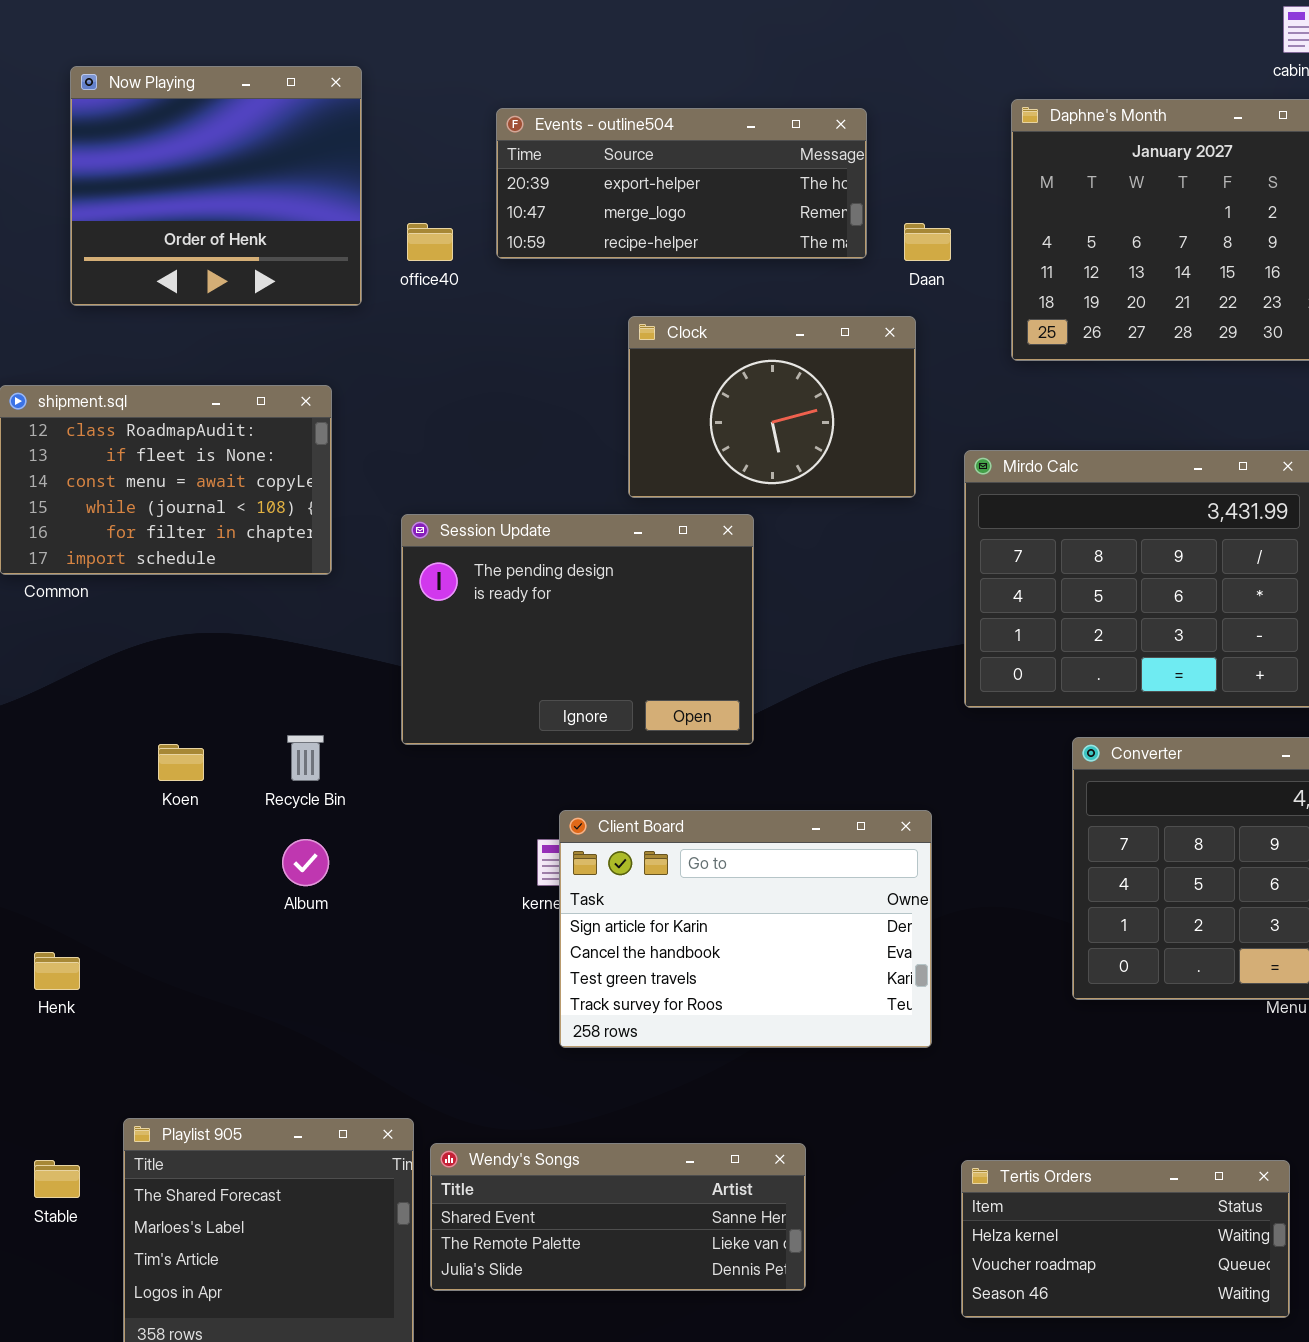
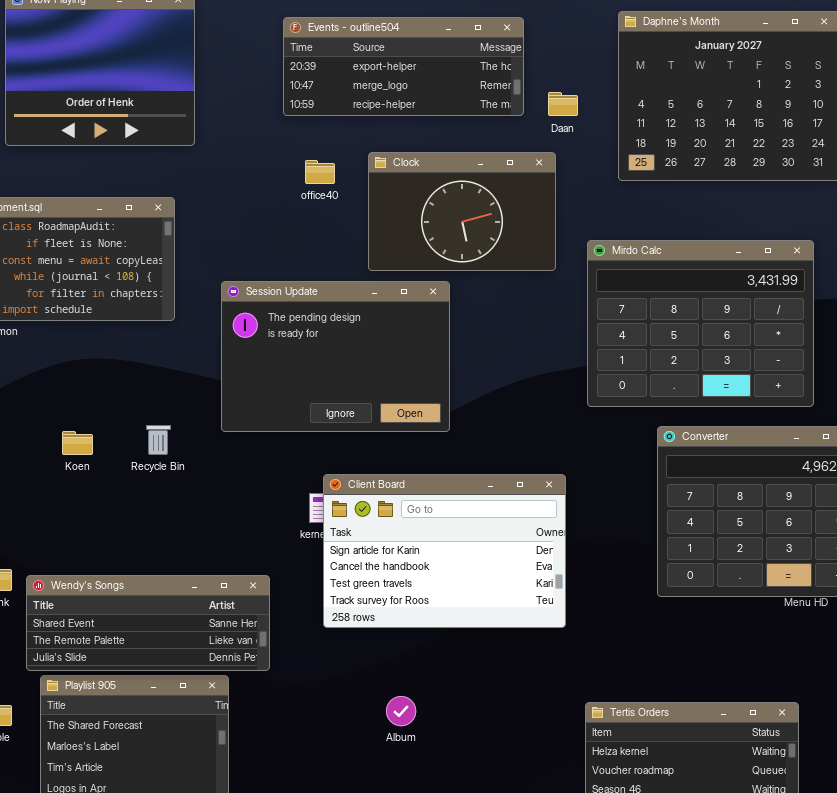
office40: [407,223,453,261] -> [305,160,335,184], moved
Album: [282,839,329,886] -> [386,696,416,726], moved
Wendy's Songs: [430,1143,806,1291] -> [26,575,270,671], moved

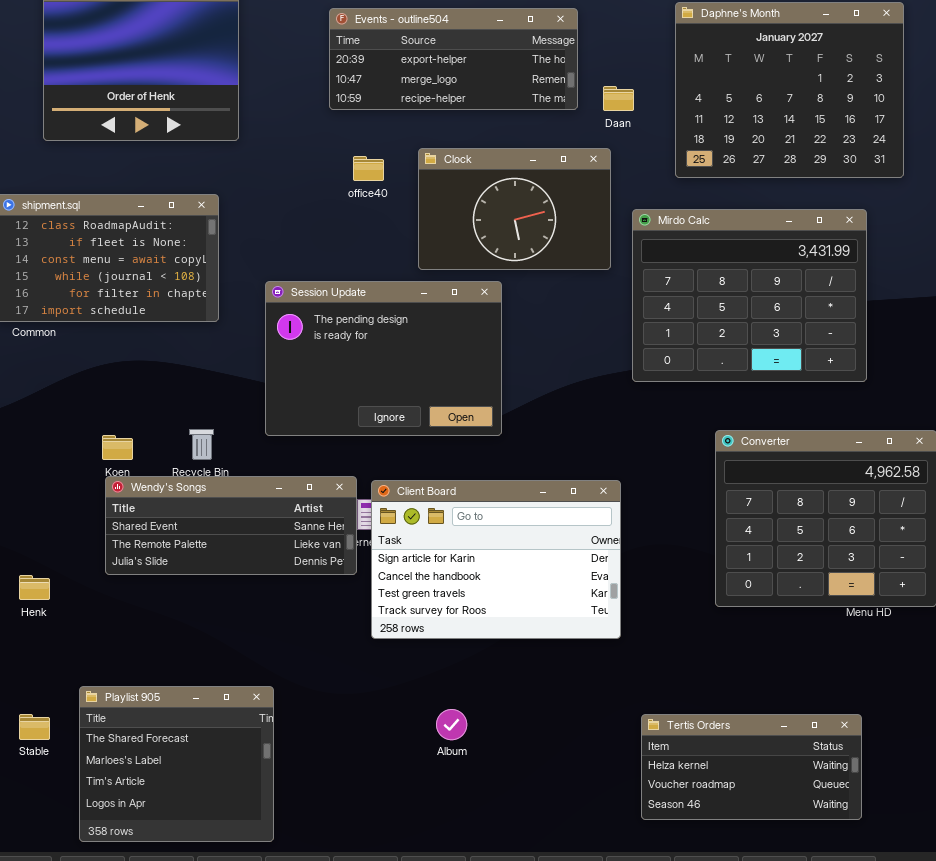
Mirdo Calc: [587,240,814,407] -> [632,209,867,382], moved
Wendy's Songs: [26,575,270,671] -> [105,476,357,575], moved

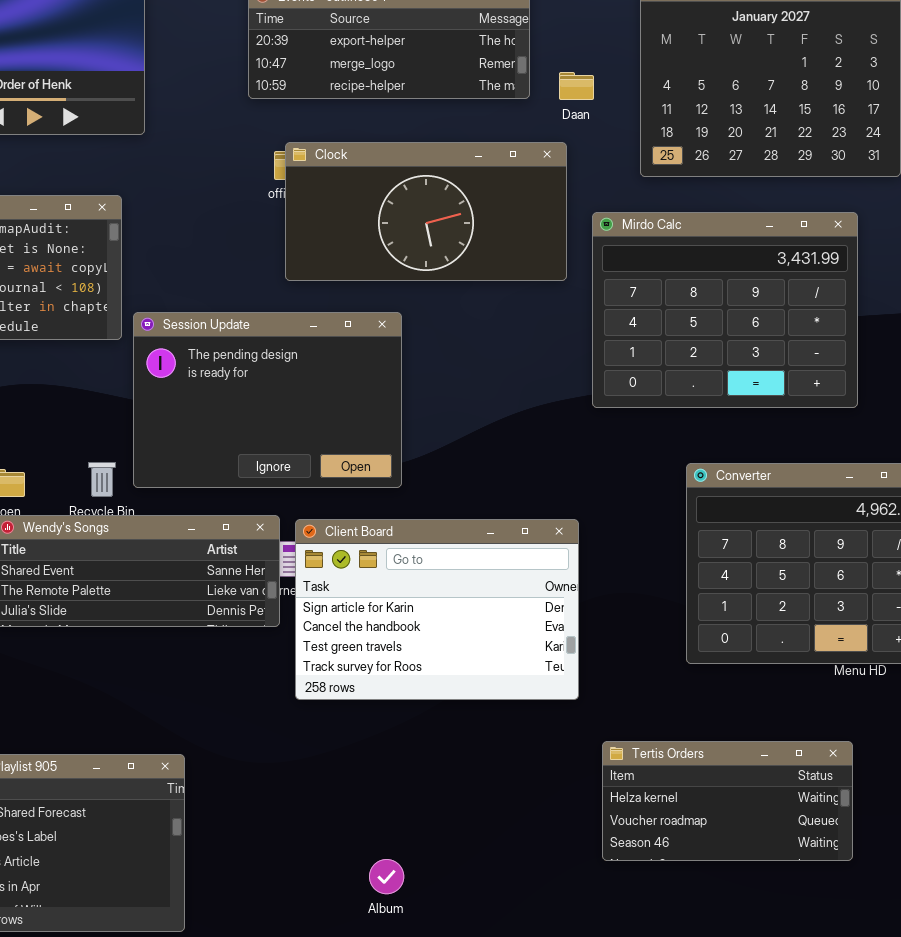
Clock: [418,148,611,270] -> [285,142,567,281], resized
Session Update: [265,281,502,436] -> [133,312,402,488], moved
Album: [436,709,467,740] -> [369,859,404,894], moved
Tertis Orders: [641,714,862,820] -> [602,741,853,861], moved

